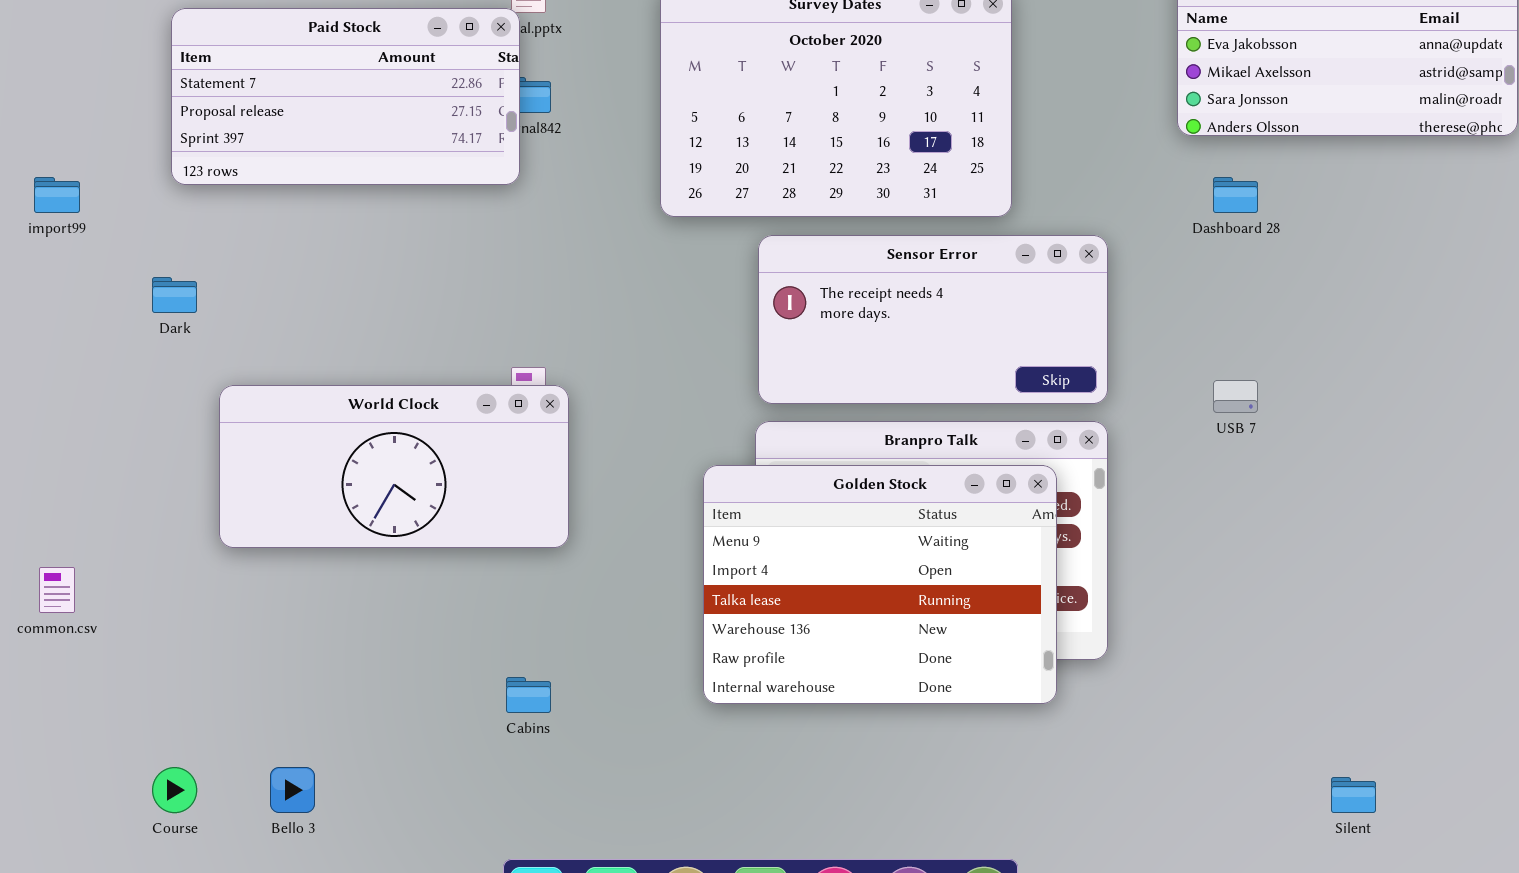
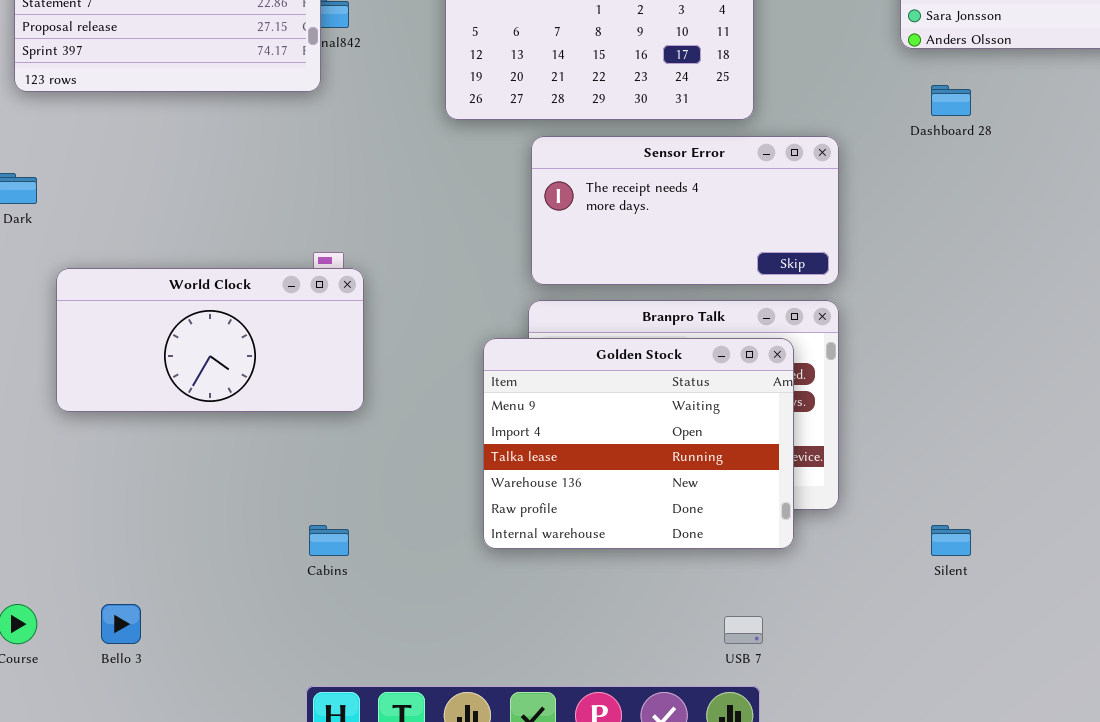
USB 7: [1213,380,1258,413] -> [724,616,763,644], moved
Silent: [1331,777,1376,813] -> [931,525,971,556], moved

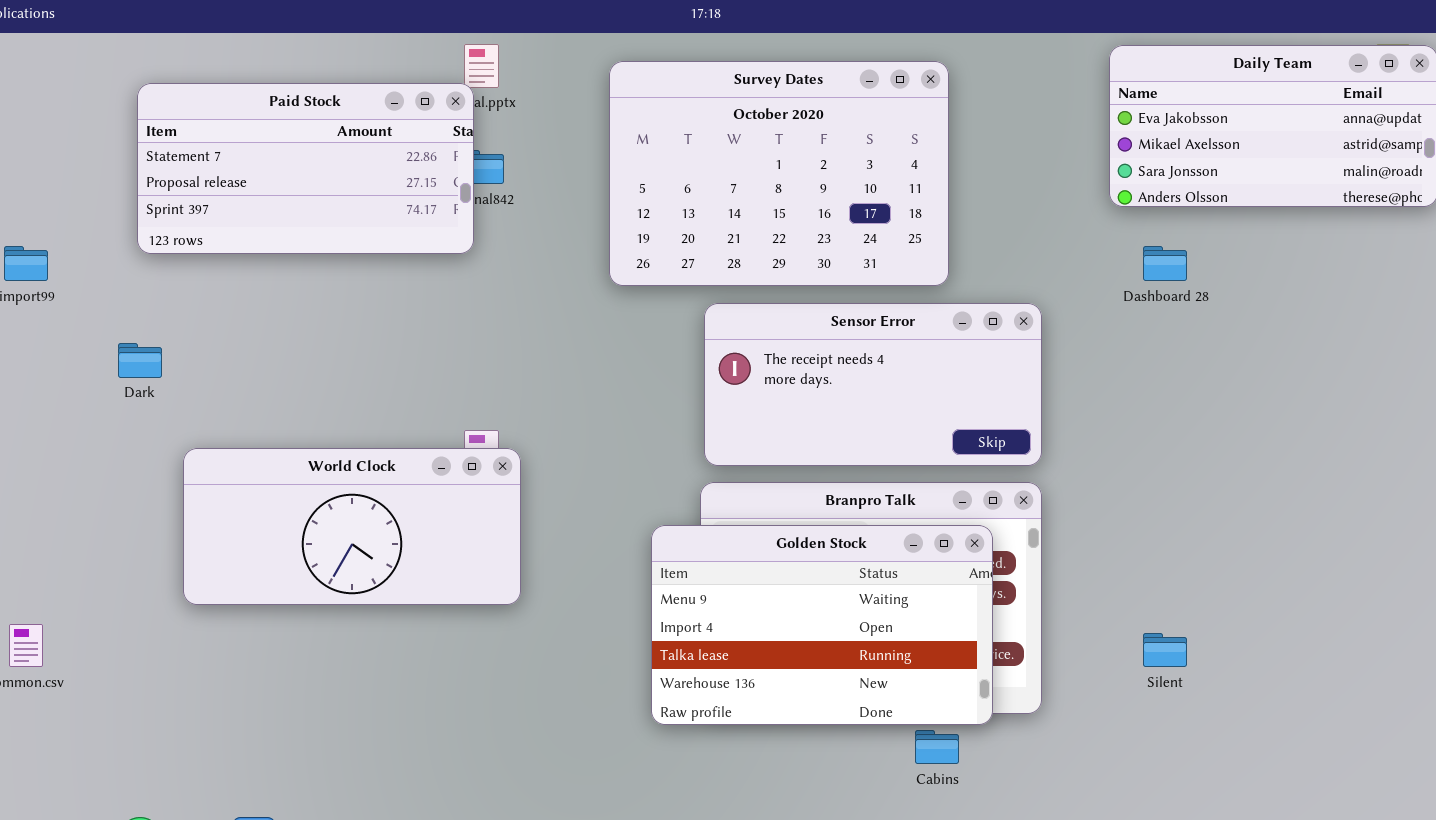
Golden Stock: [483,338,794,549] -> [651,525,993,725], resized
Cabins: [309,525,349,556] -> [915,730,959,764], moved
Silent: [931,525,971,556] -> [1143,633,1187,667], moved

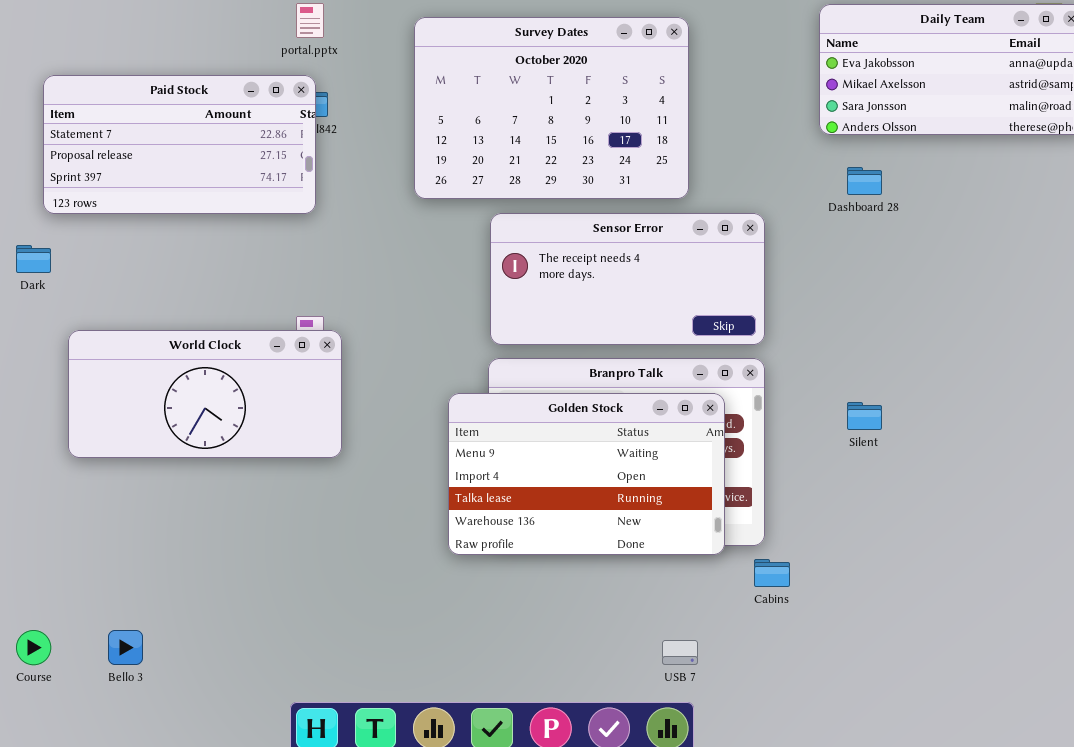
Paid Stock: [137,83,474,254] -> [43,75,316,214], moved
Silent: [1143,633,1187,667] -> [847,402,882,430], moved
Cabins: [915,730,959,764] -> [754,559,790,587], moved

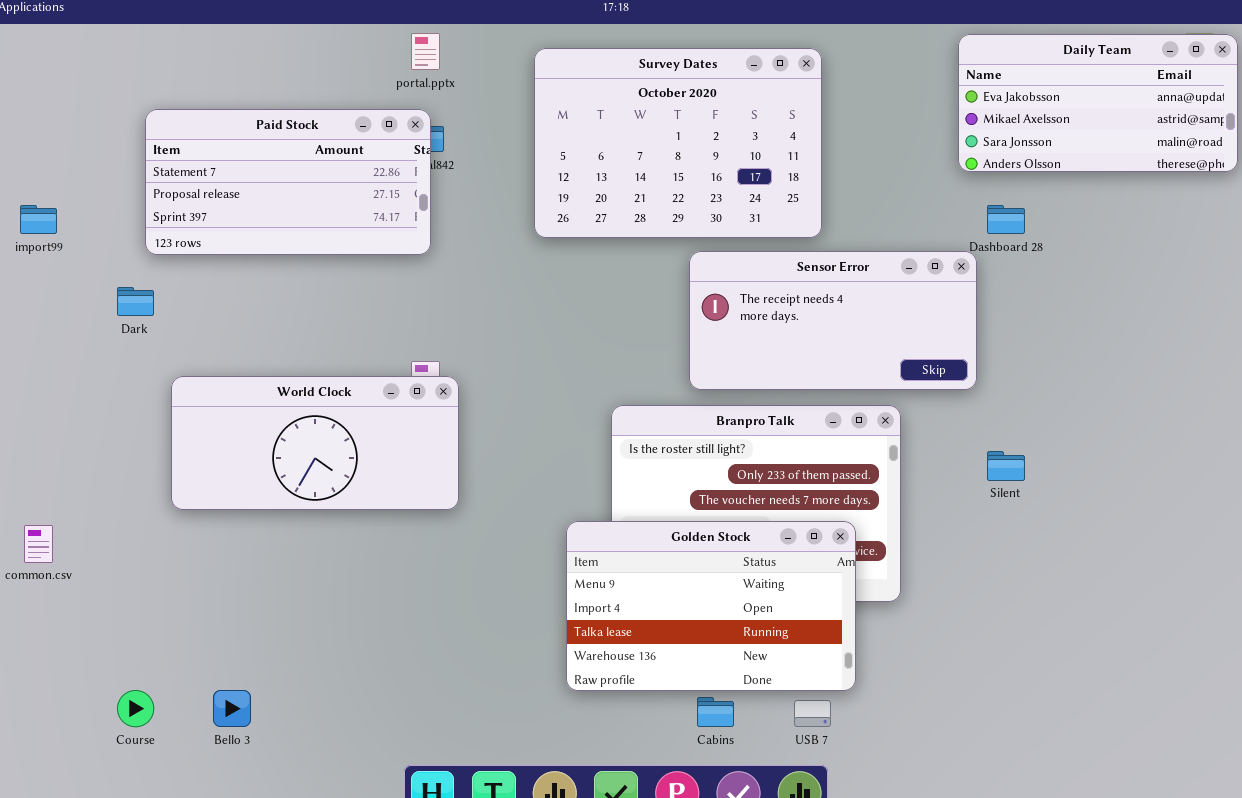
Sensor Error: [490,213,765,345] -> [689,251,977,390], moved
Golden Stock: [448,393,725,555] -> [566,521,856,691], moved
Cabins: [754,559,790,587] -> [697,697,734,727], moved

